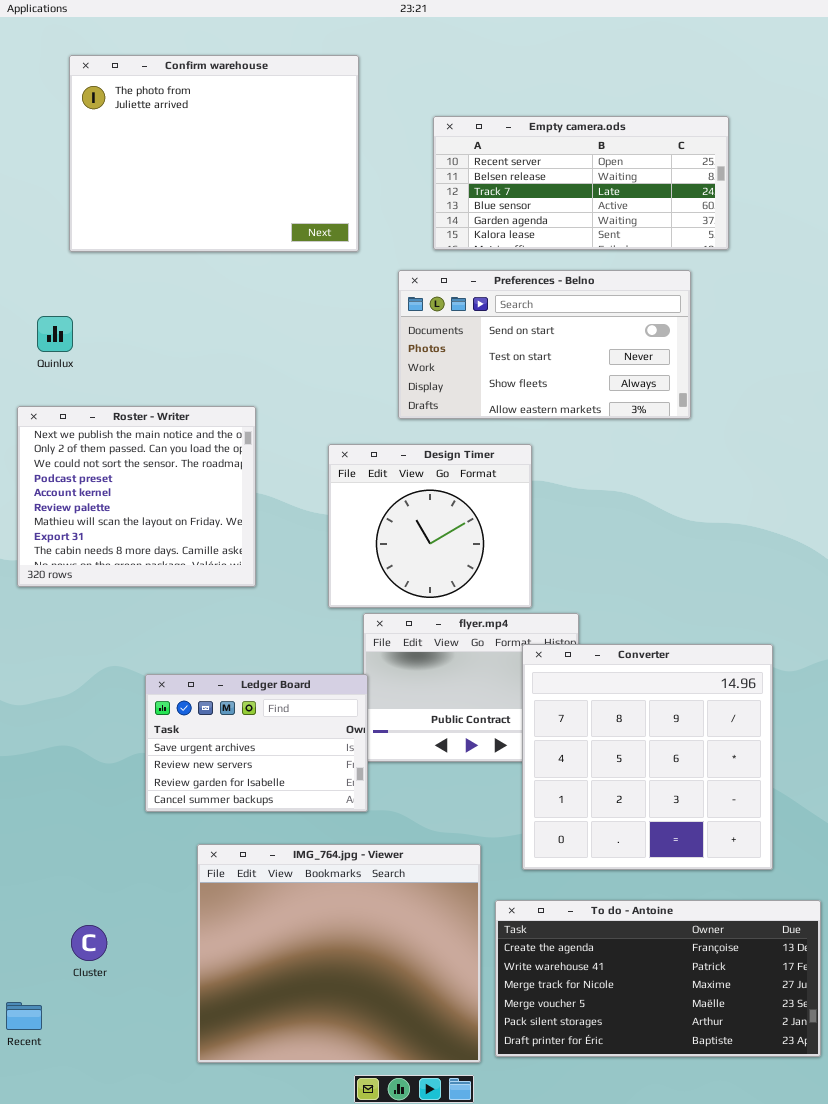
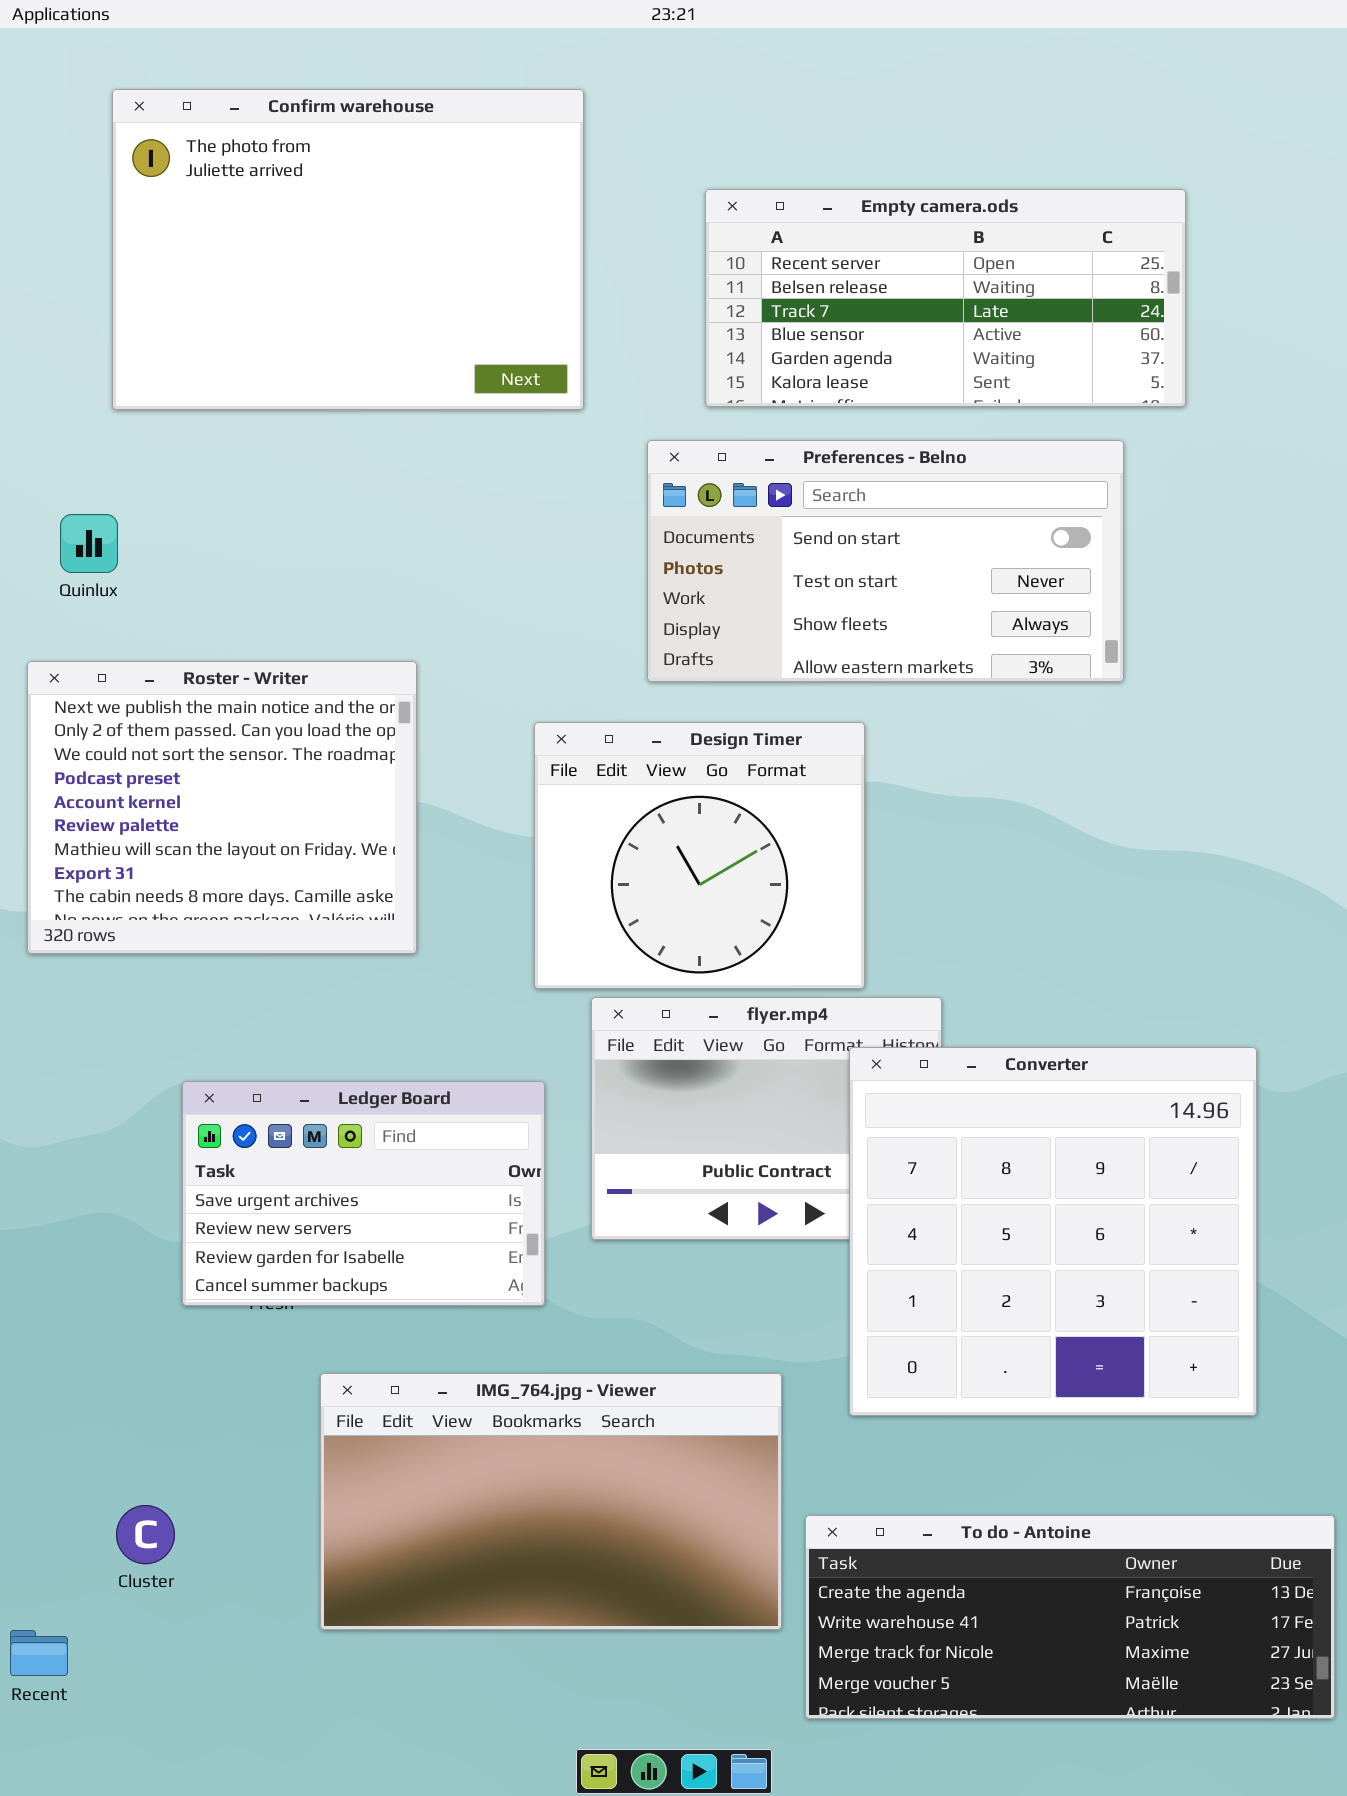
Ledger Board: [145,674,368,812] -> [182,1081,545,1306], moved
IMG_764.jpg - Viewer: [197,844,481,1063] -> [320,1373,782,1630], resized
To do - Antoine: [495,900,821,1057] -> [805,1515,1335,1719], resized

